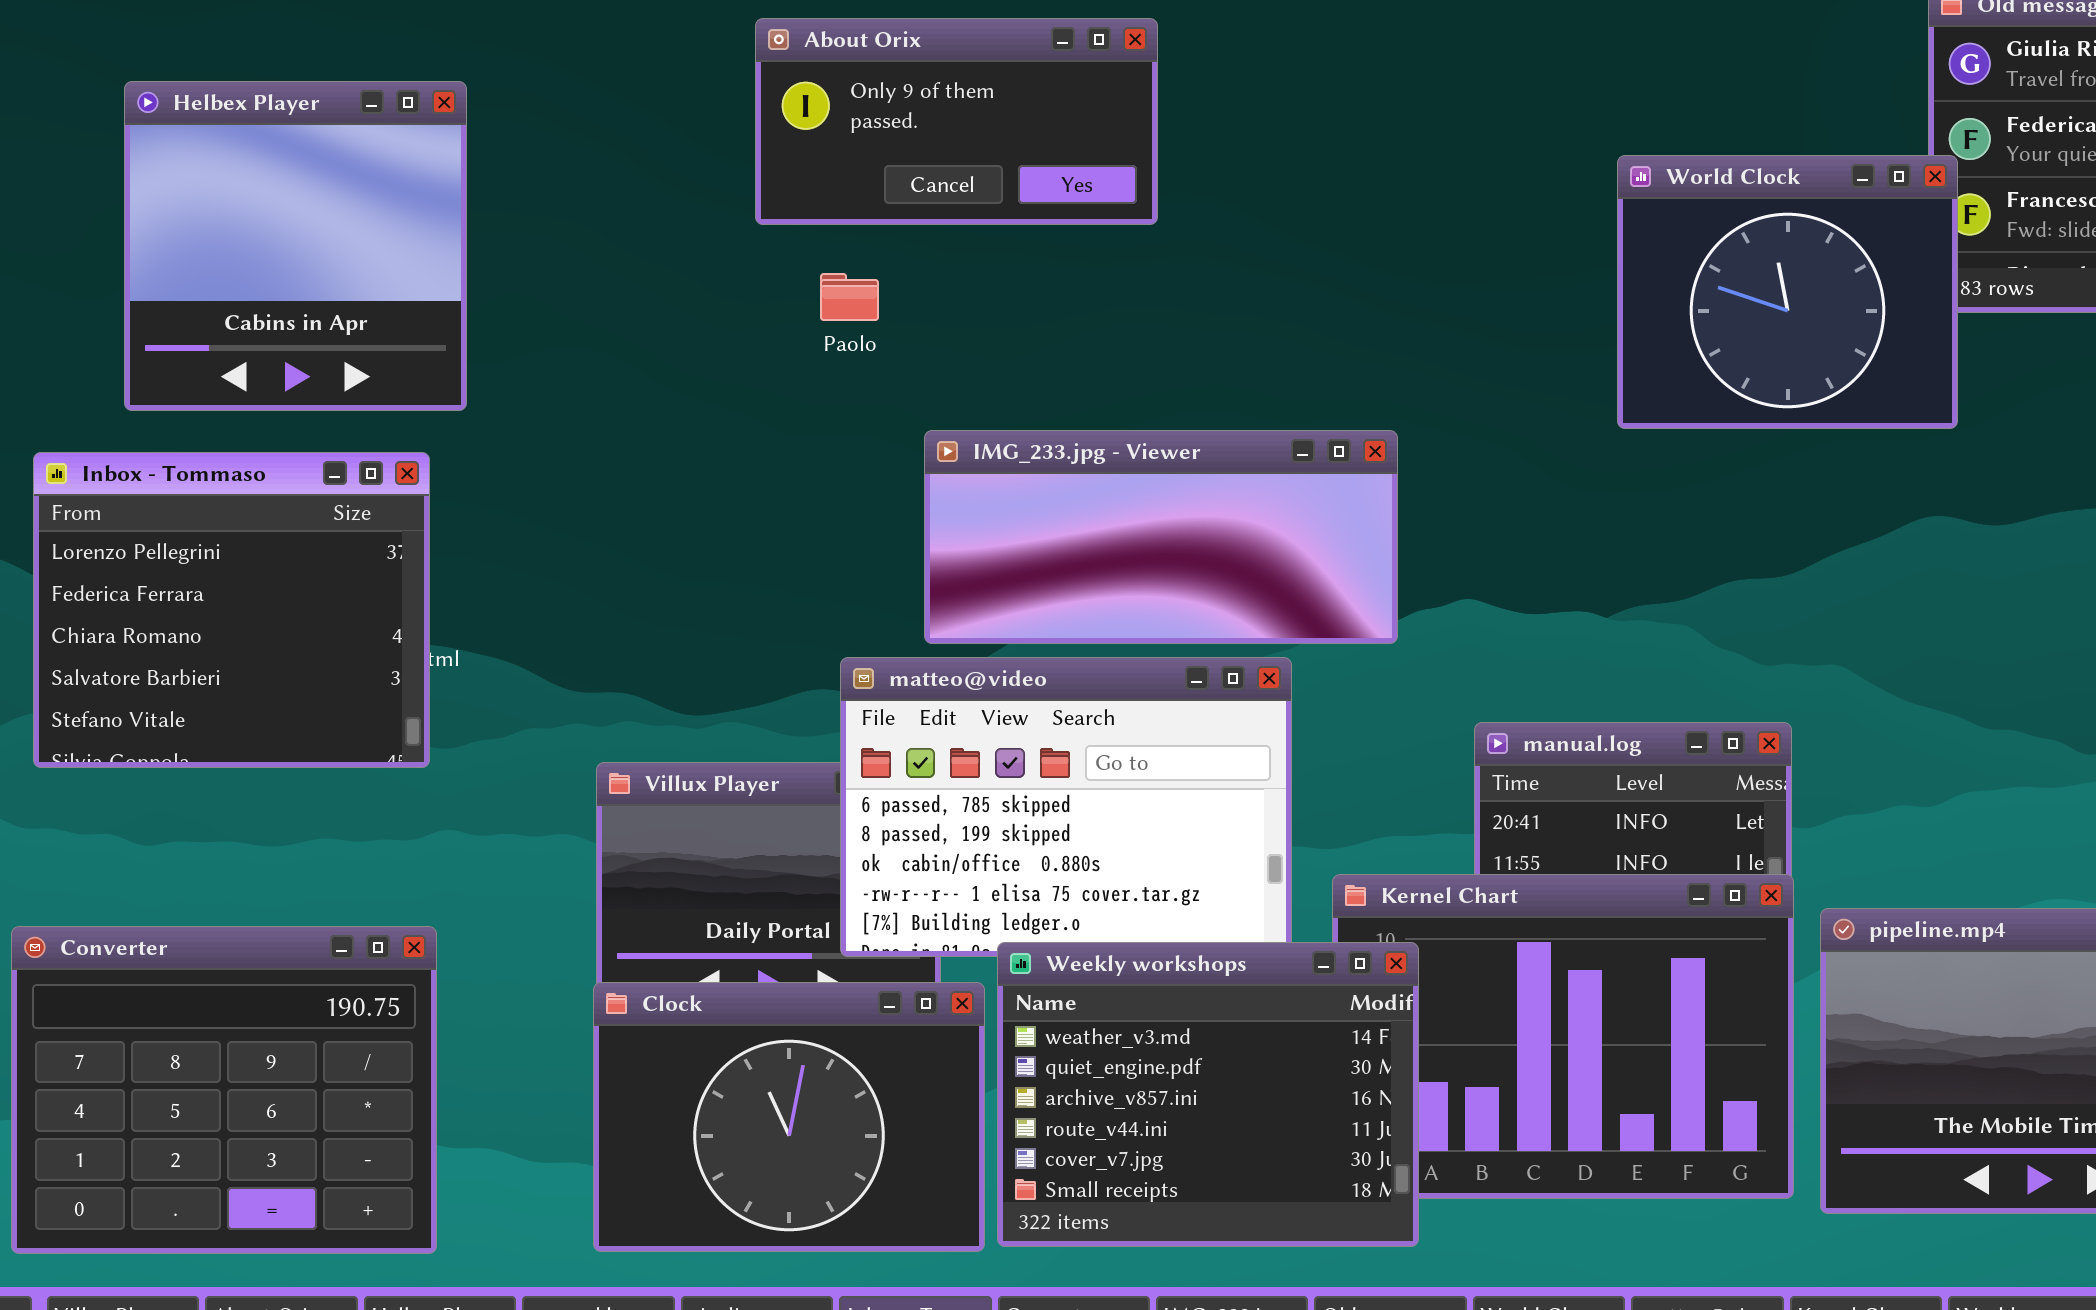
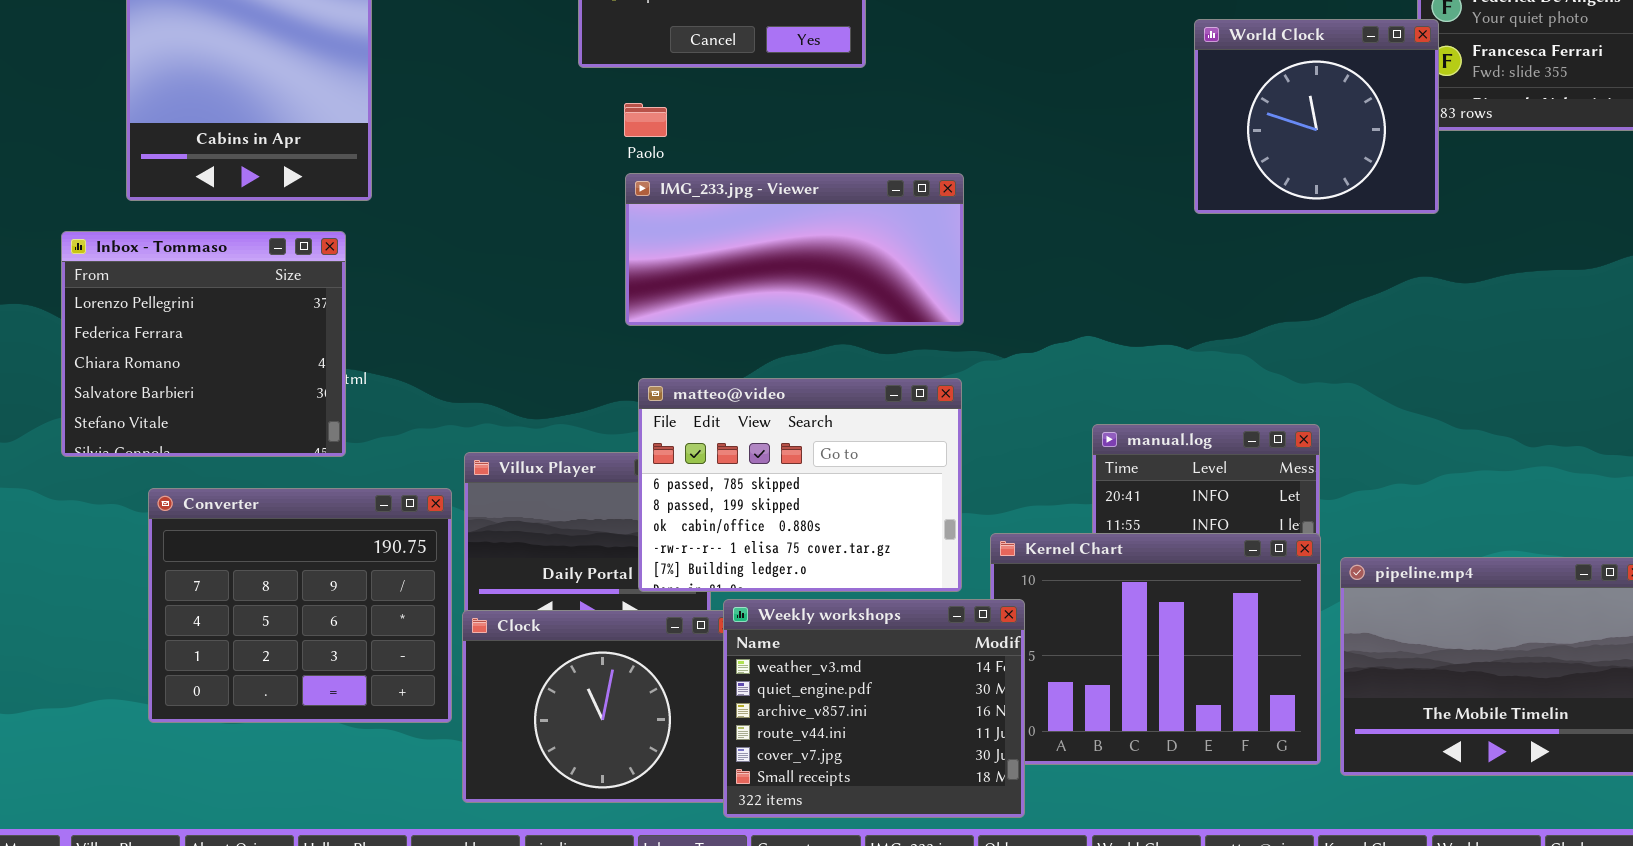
IMG_233.jpg - Viewer: [924,430,1398,644] -> [625,173,964,326], moved
Converter: [11,926,437,1254] -> [148,488,452,723], moved
Weekly workshops: [997,942,1419,1247] -> [723,599,1025,818], moved

